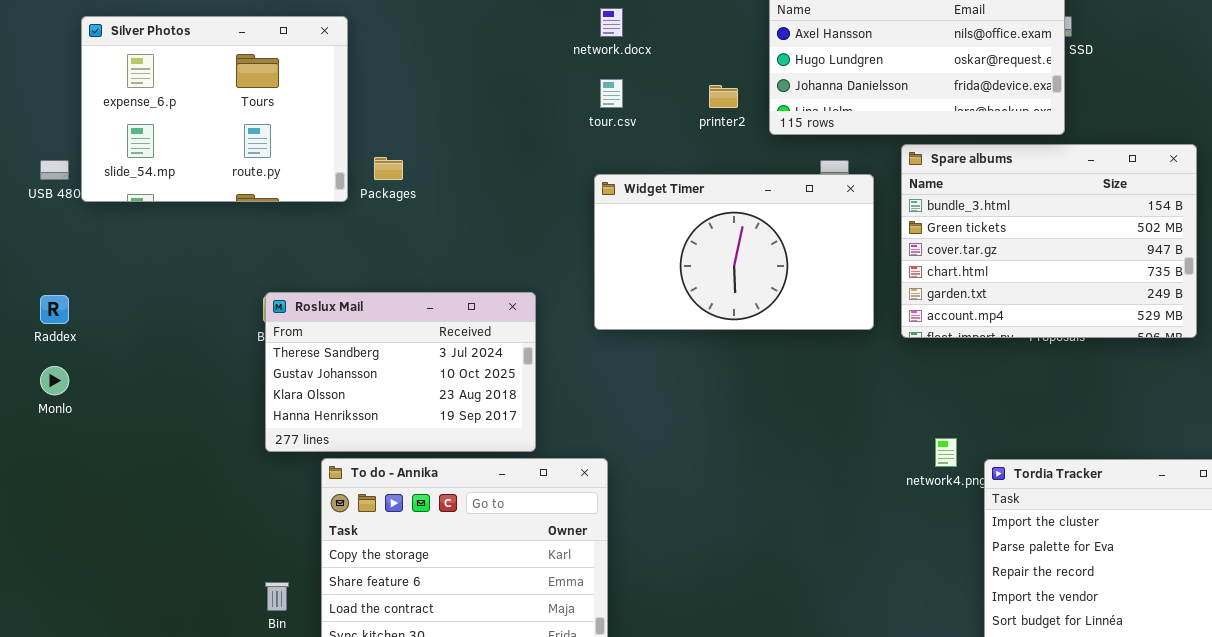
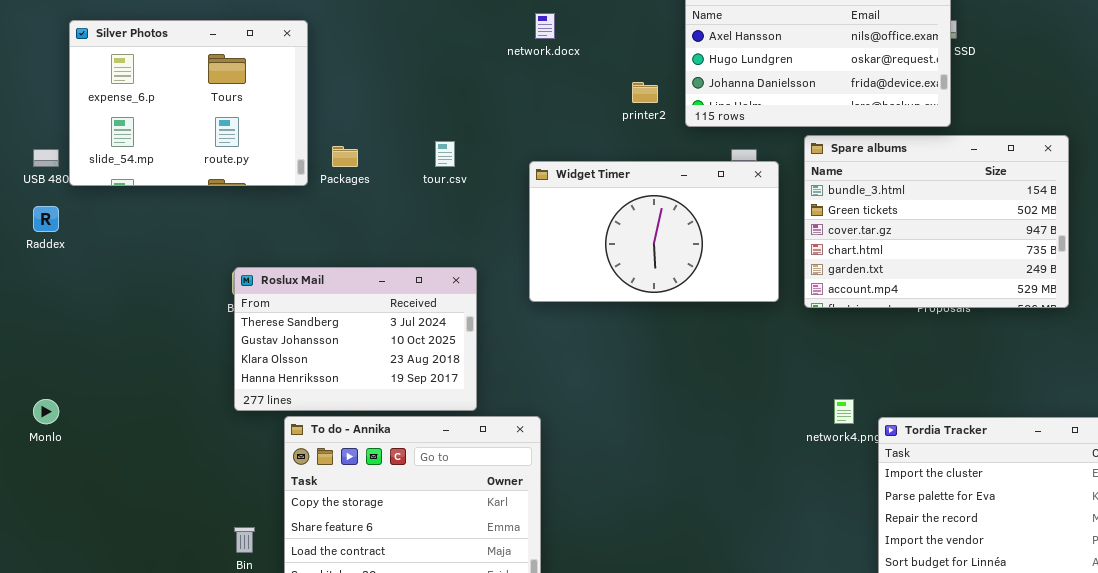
tour.csv: [600,79,623,108] -> [435,141,455,167], moved
Raddex: [40,295,69,324] -> [33,206,59,232], moved
Monlo: [40,366,69,395] -> [33,399,59,424], moved

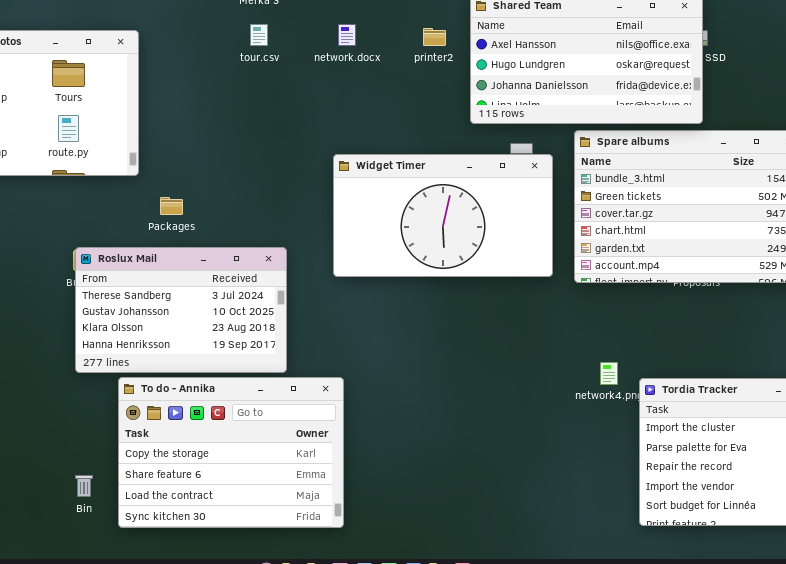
printer2: [632,82,658,103] -> [423,28,446,46], moved
tour.csv: [435,141,455,167] -> [250,24,268,46], moved
Packages: [332,146,358,167] -> [160,197,183,215], moved

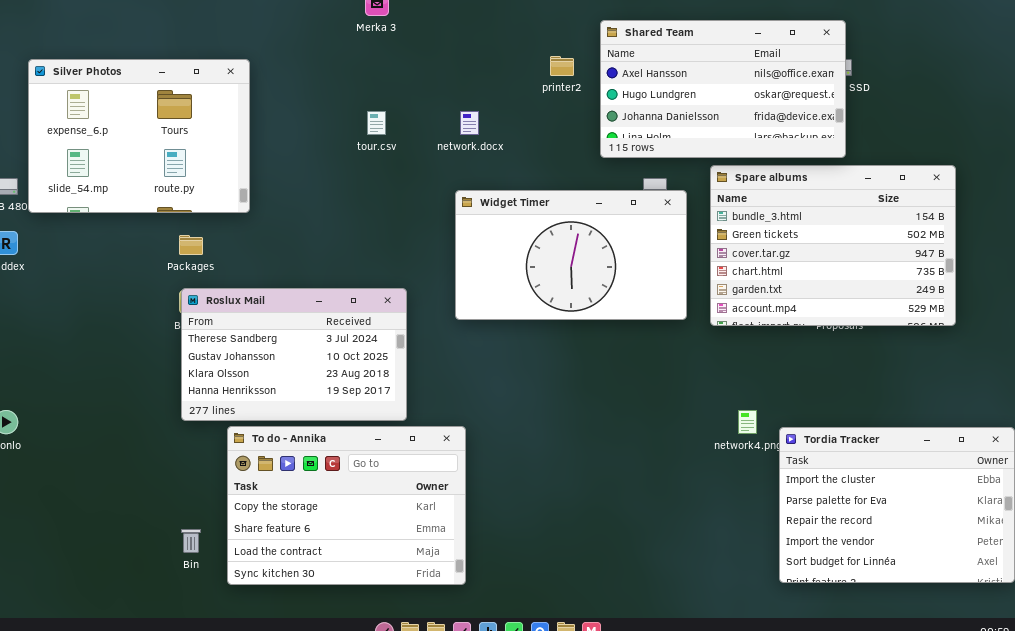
tour.csv: [250,24,268,46] -> [367,111,386,135], moved
network.docx: [338,24,356,46] -> [460,111,479,135], moved
Packages: [160,197,183,215] -> [179,235,203,255], moved

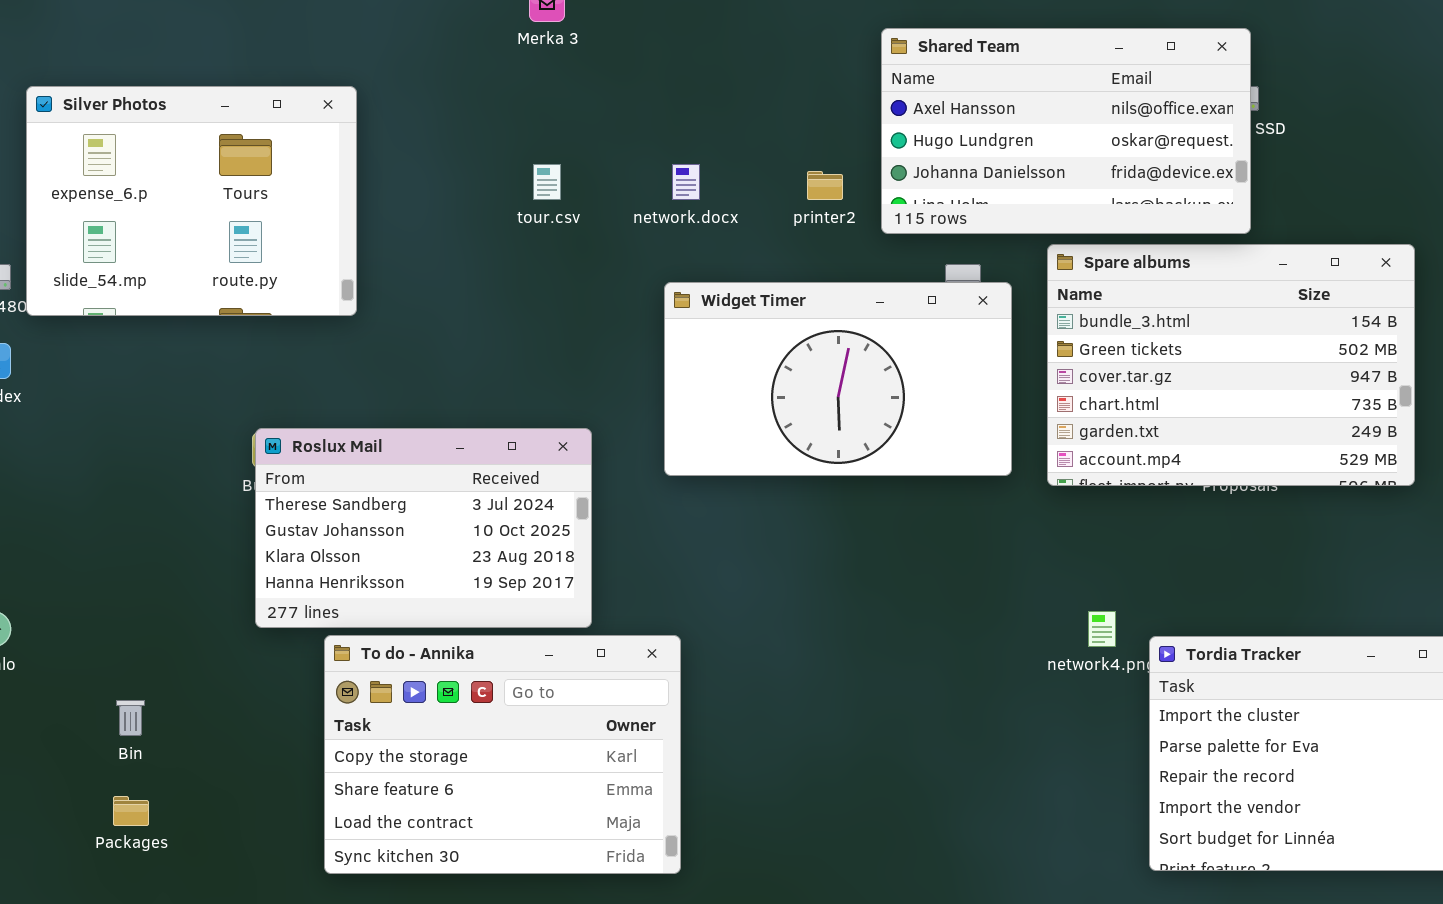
printer2: [550,56,574,76] -> [807,171,843,200], moved
Packages: [179,235,203,255] -> [113,796,149,826], moved
Bin: [181,529,201,553] -> [116,700,145,736], moved

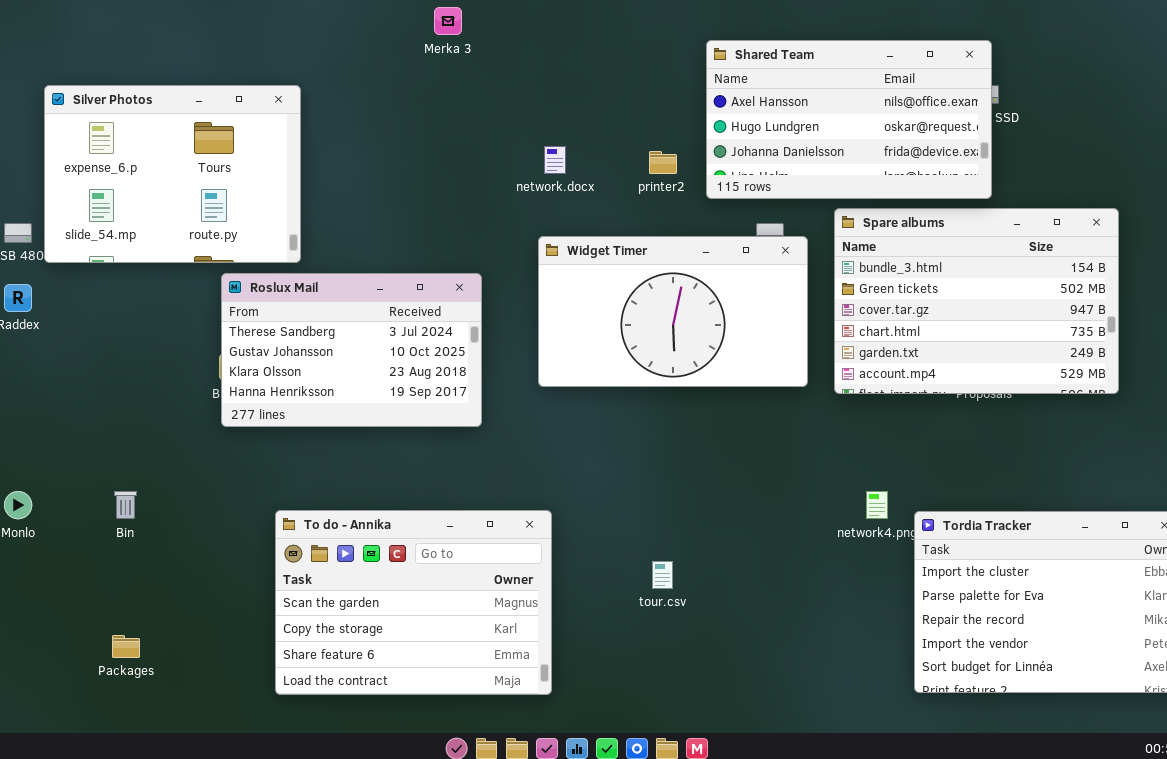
tour.csv: [533,164,561,200] -> [652,561,673,589], moved
Roslux Mail: [255,428,592,628] -> [221,273,482,427], moved
To do - Annika: [324,635,681,874] -> [275,510,552,695], scrolled up 1 row
Bin: [116,700,145,736] -> [114,491,137,519], moved

